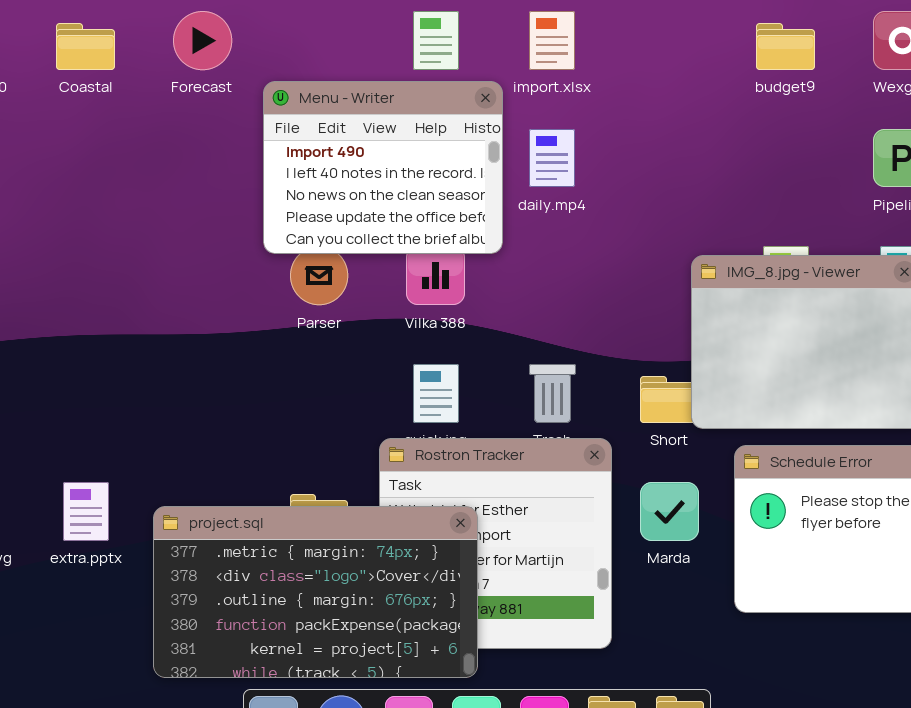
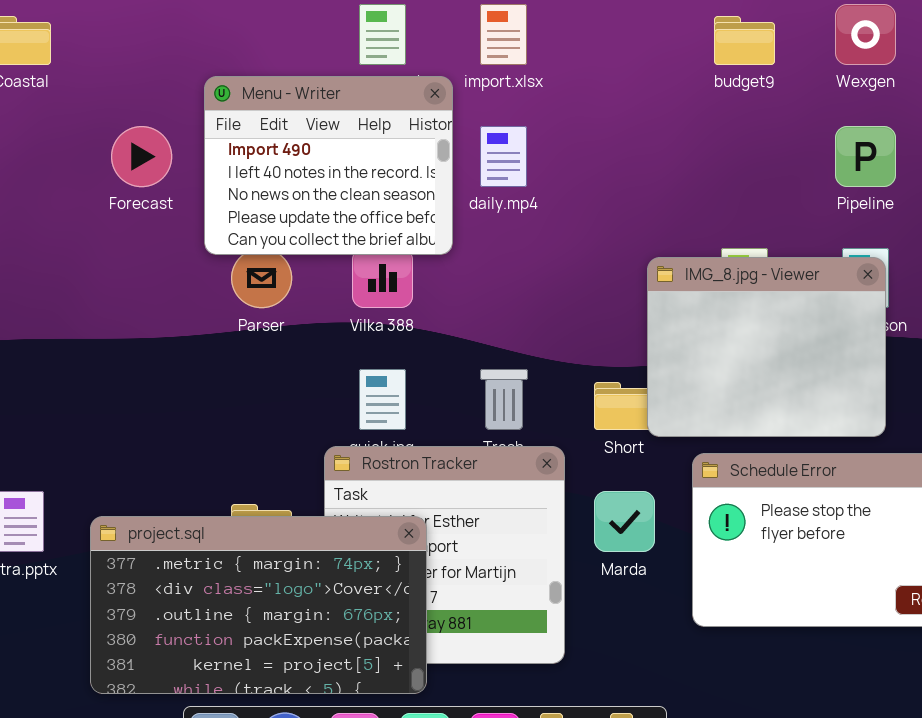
Forecast: [173,11,232,70] -> [111,126,172,187], moved

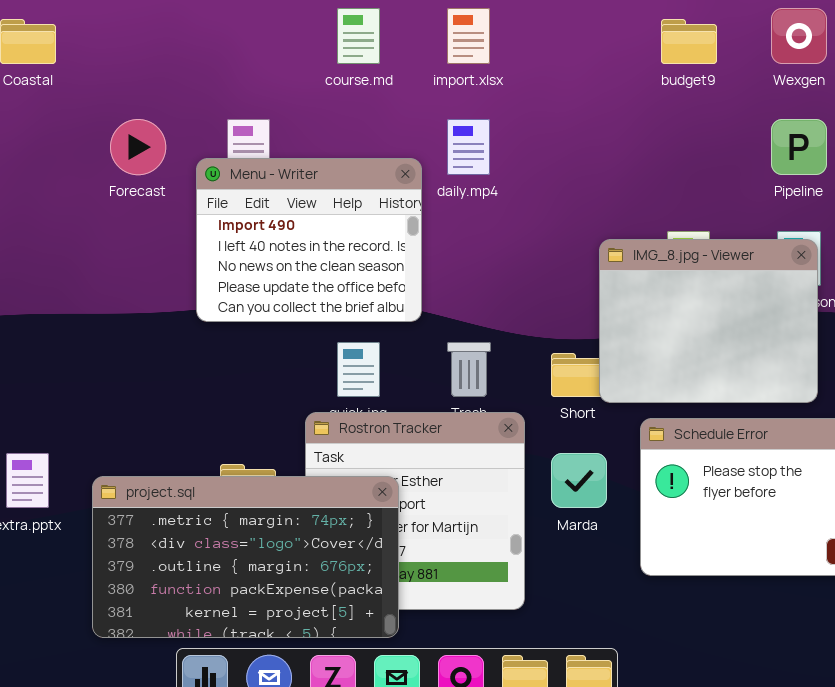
Menu - Writer: [204,76,453,255] -> [196,158,422,322], moved

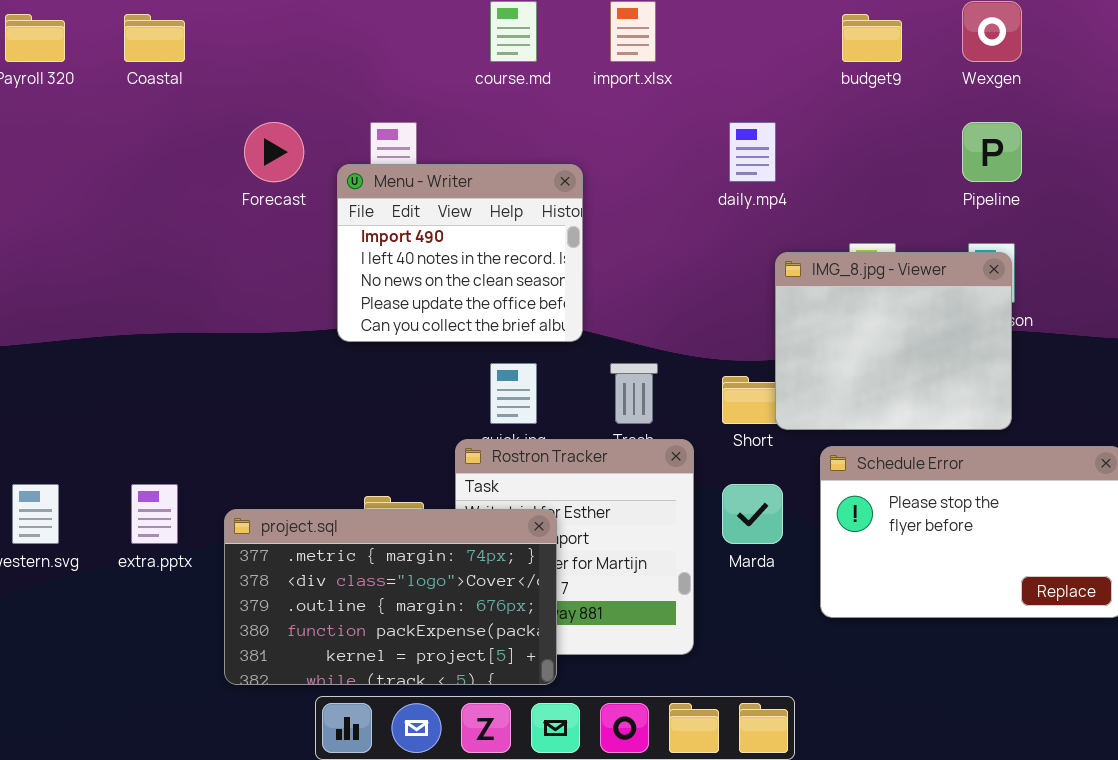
daily.mp4: [447,119,490,175] -> [729,122,776,182], moved

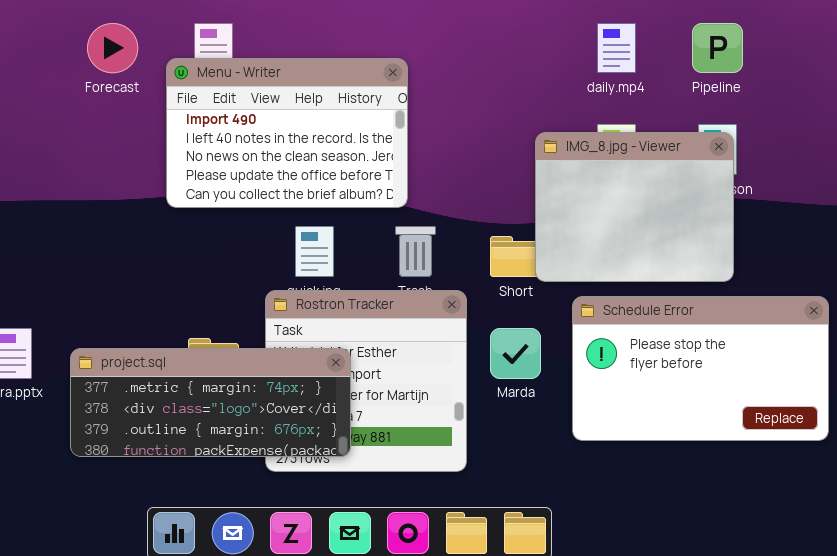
daily.mp4: [729,122,776,182] -> [597,23,636,73], moved
Menu - Writer: [337,164,583,342] -> [166,58,408,208], resized
project.sql: [224,509,557,685] -> [70,348,351,457], resized

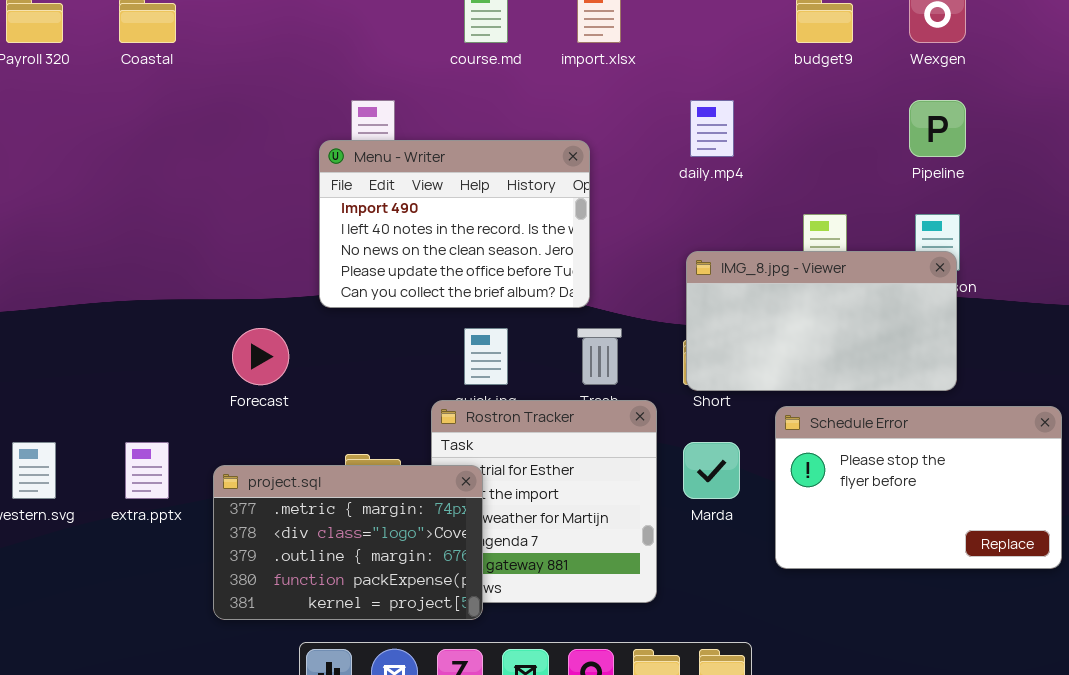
Forecast: [87,23,138,73] -> [232,328,289,385], moved
daily.mp4: [597,23,636,73] -> [690,100,734,157], moved
IMG_8.jpg - Viewer: [535,132,734,282] -> [686,251,957,391], resized
project.sql: [70,348,351,457] -> [213,465,483,620], resized

